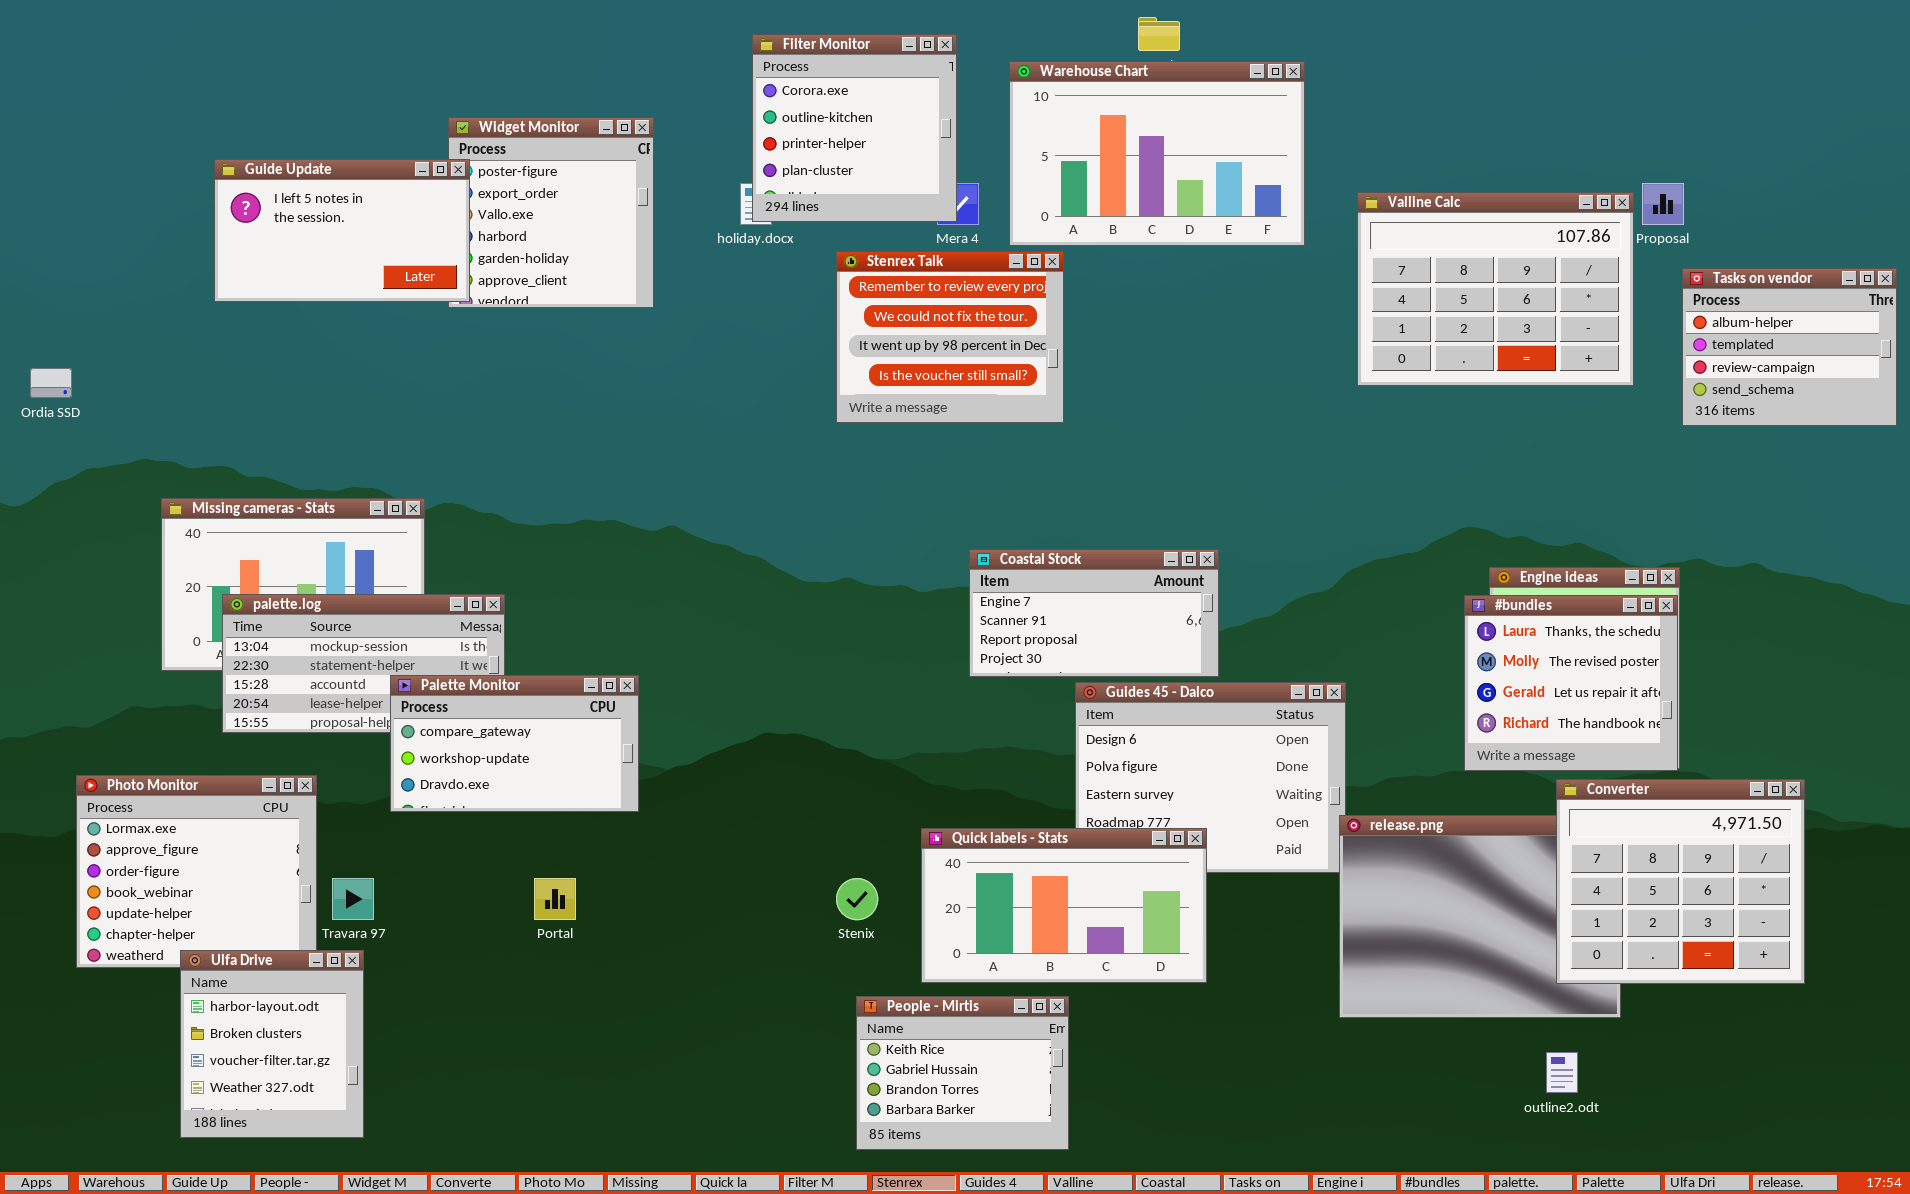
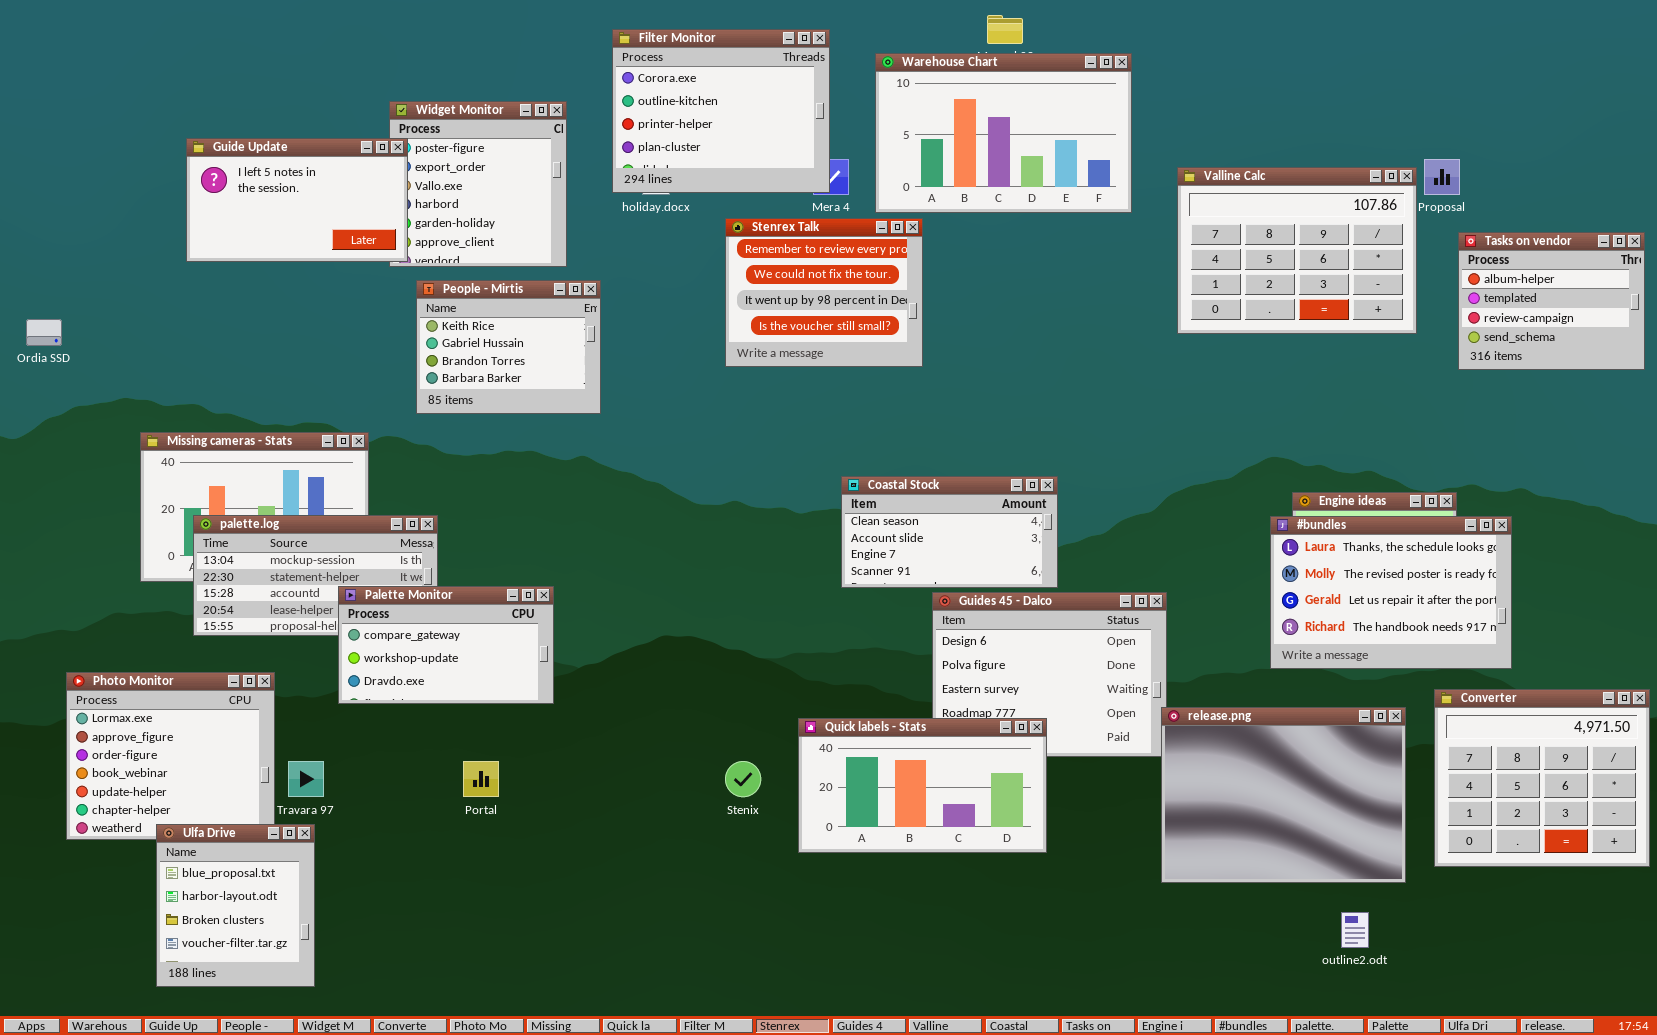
Filter Monitor: [752,34,957,222] -> [612,29,830,193], resized
Coastal Stock: [969,549,1219,677] -> [841,476,1058,588], scrolled up 2 rows
#bundles: [1464,595,1678,771] -> [1270,516,1512,669], resized
Converter: [1556,779,1805,984] -> [1434,689,1650,867], moved
Ulfa Drive: [180,950,364,1138] -> [156,824,315,987], scrolled up 1 row
People - Mirtis: [856,996,1069,1150] -> [416,280,601,414], moved

